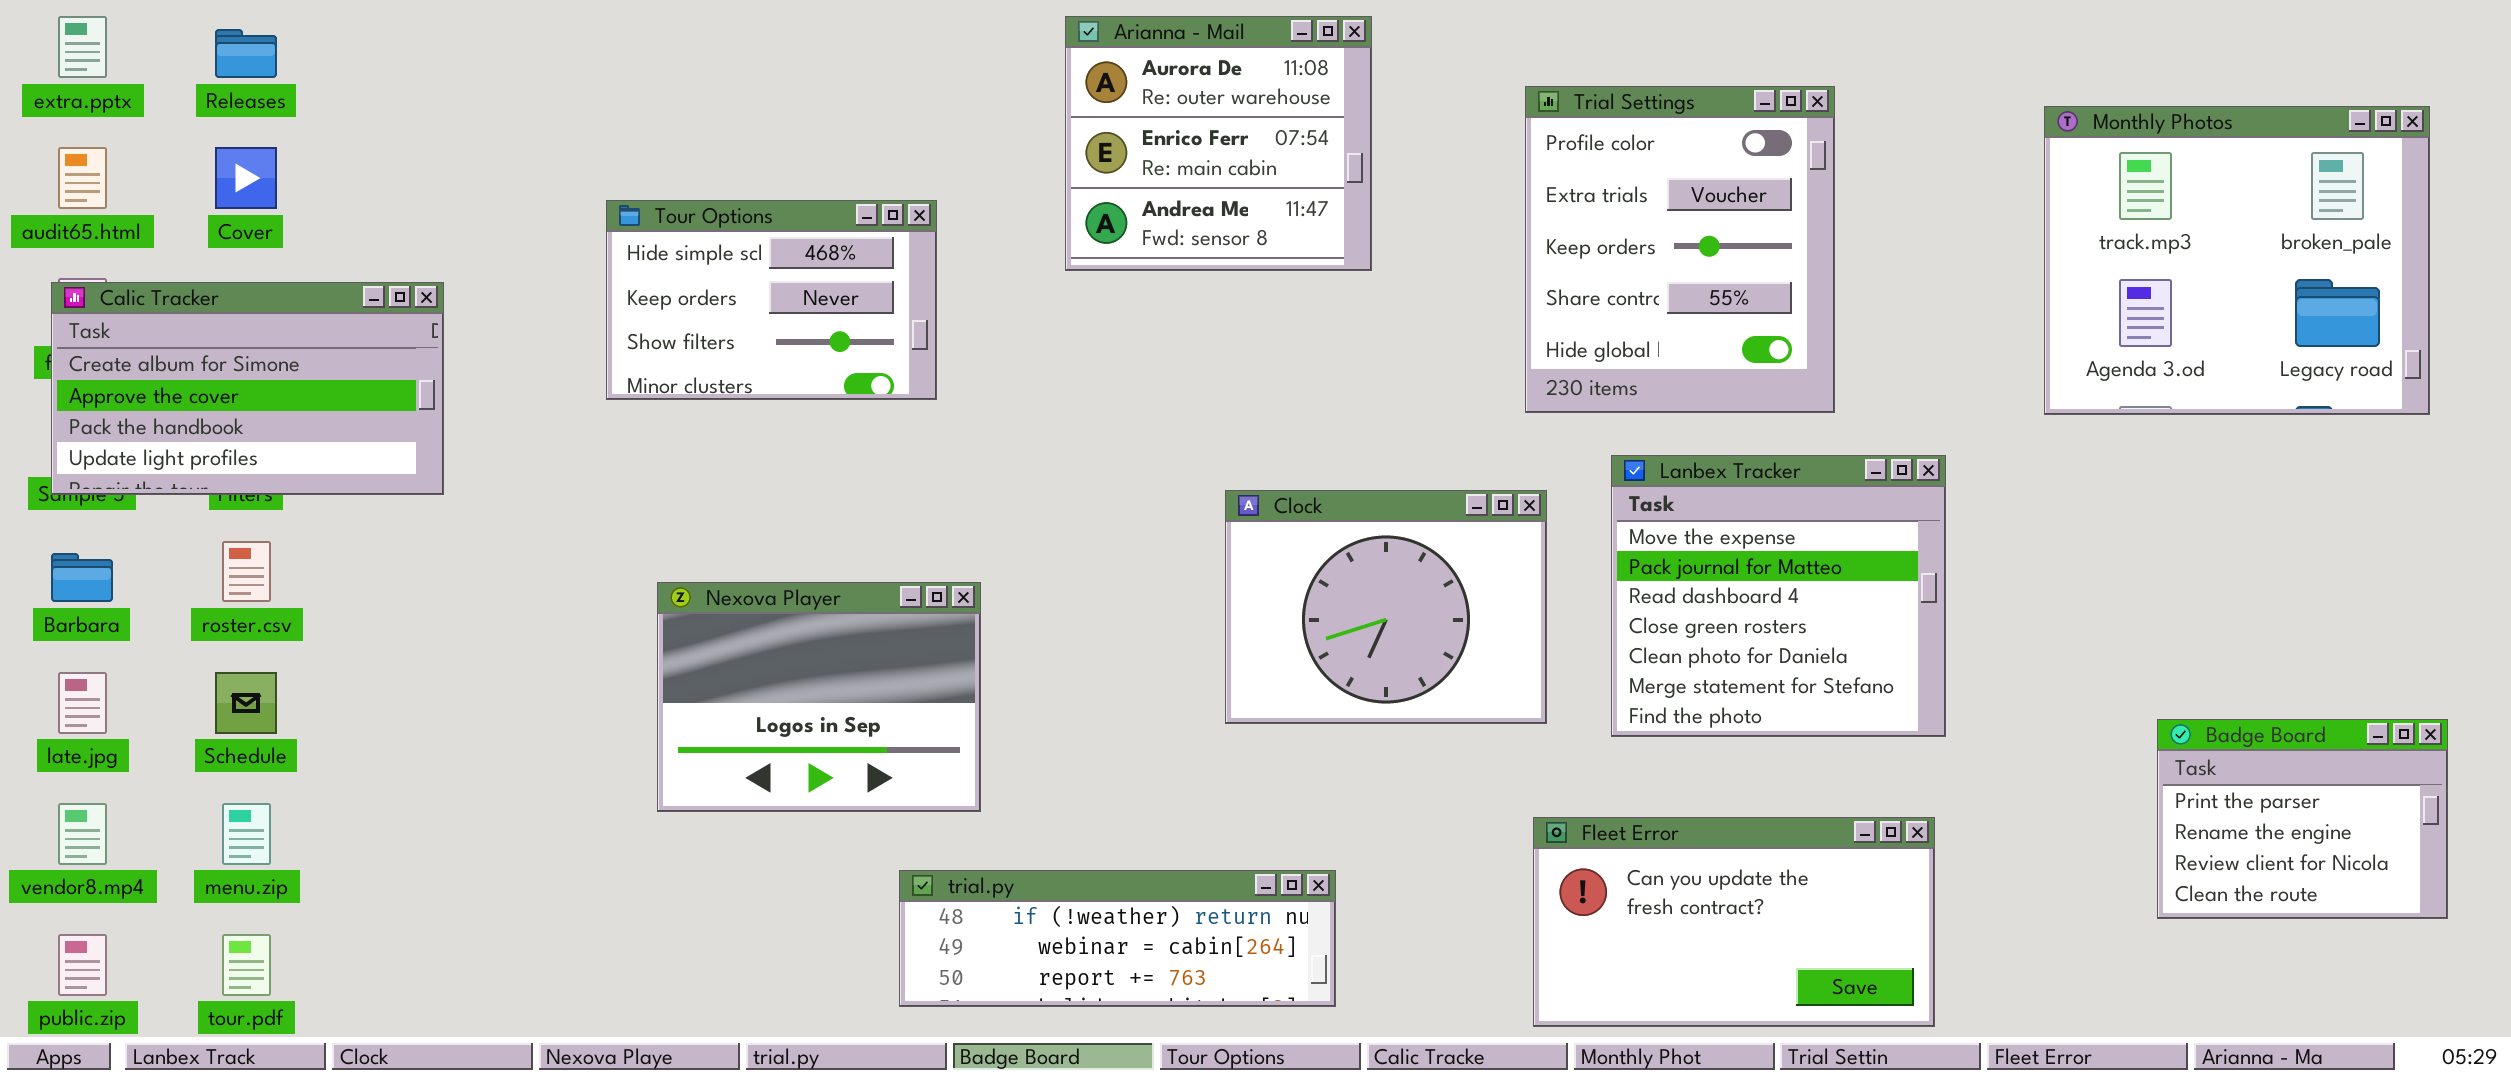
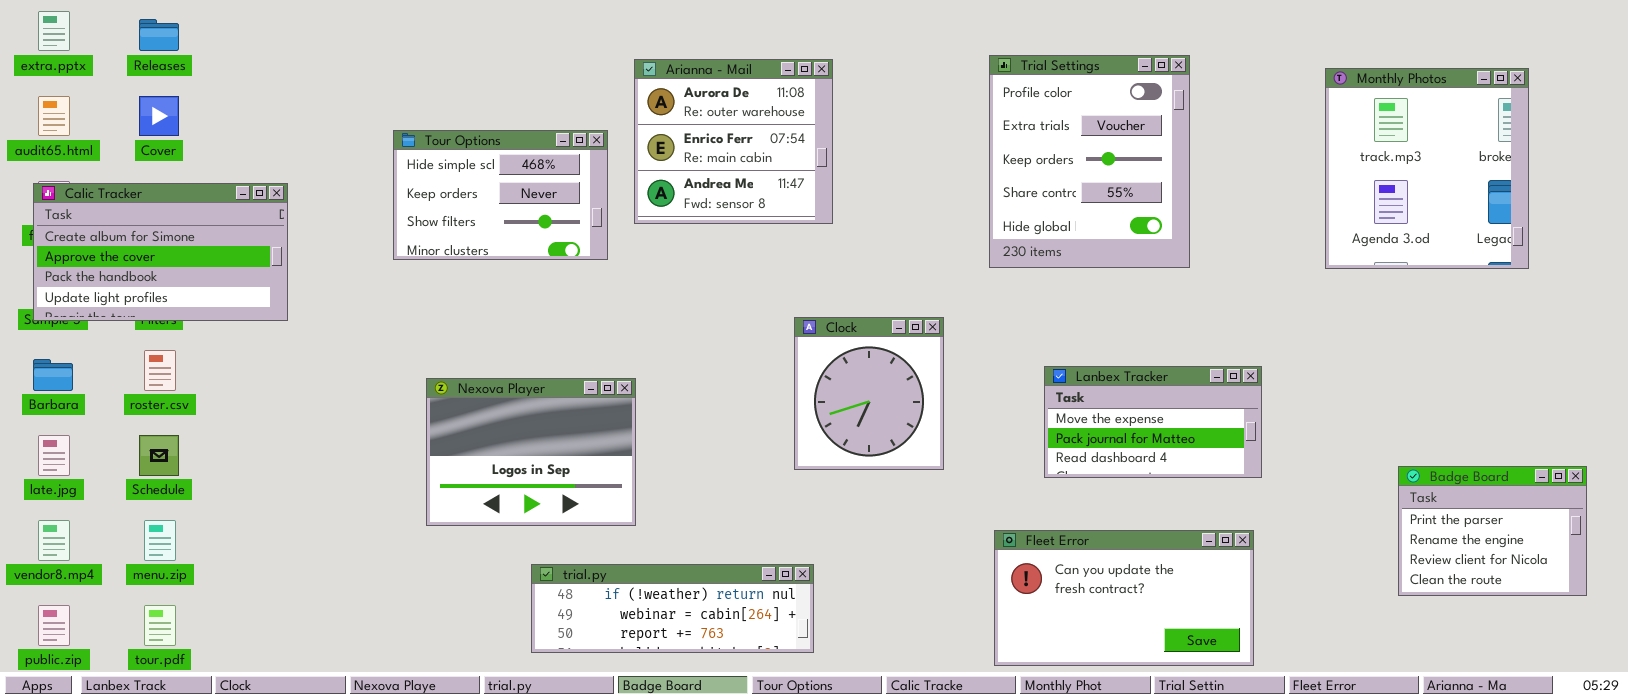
Arianna - Mail: [1065,16,1372,271] -> [634,59,833,224], moved
Monthly Photos: [2044,106,2430,415] -> [1325,68,1529,269], resized
Lanbex Tracker: [1611,455,1946,737] -> [1044,366,1262,478], resized
Clock: [1225,490,1547,724] -> [794,317,944,470], resized
trial.py: [899,870,1336,1007] -> [531,564,814,653], moved

